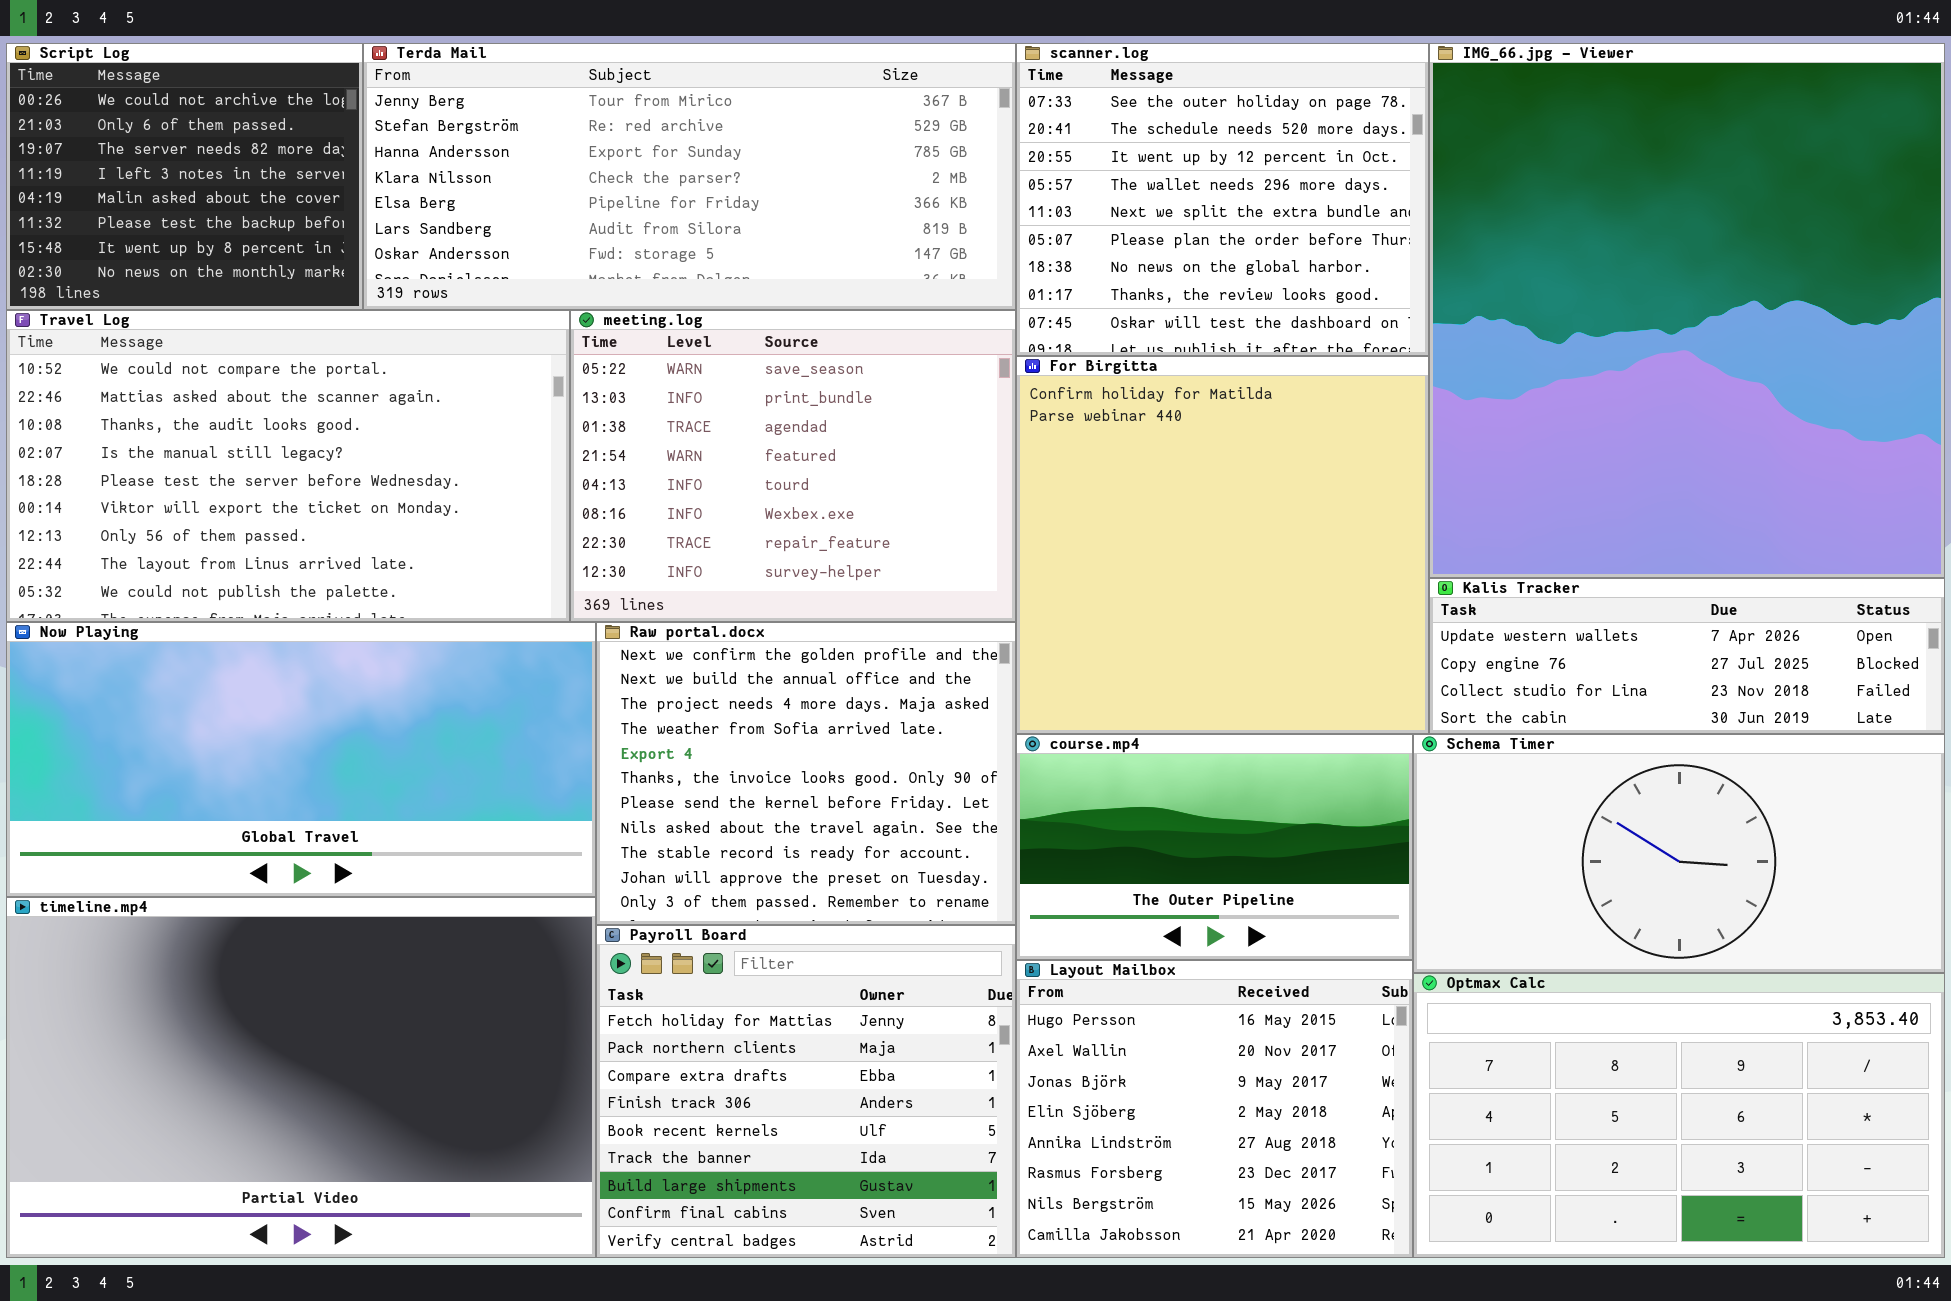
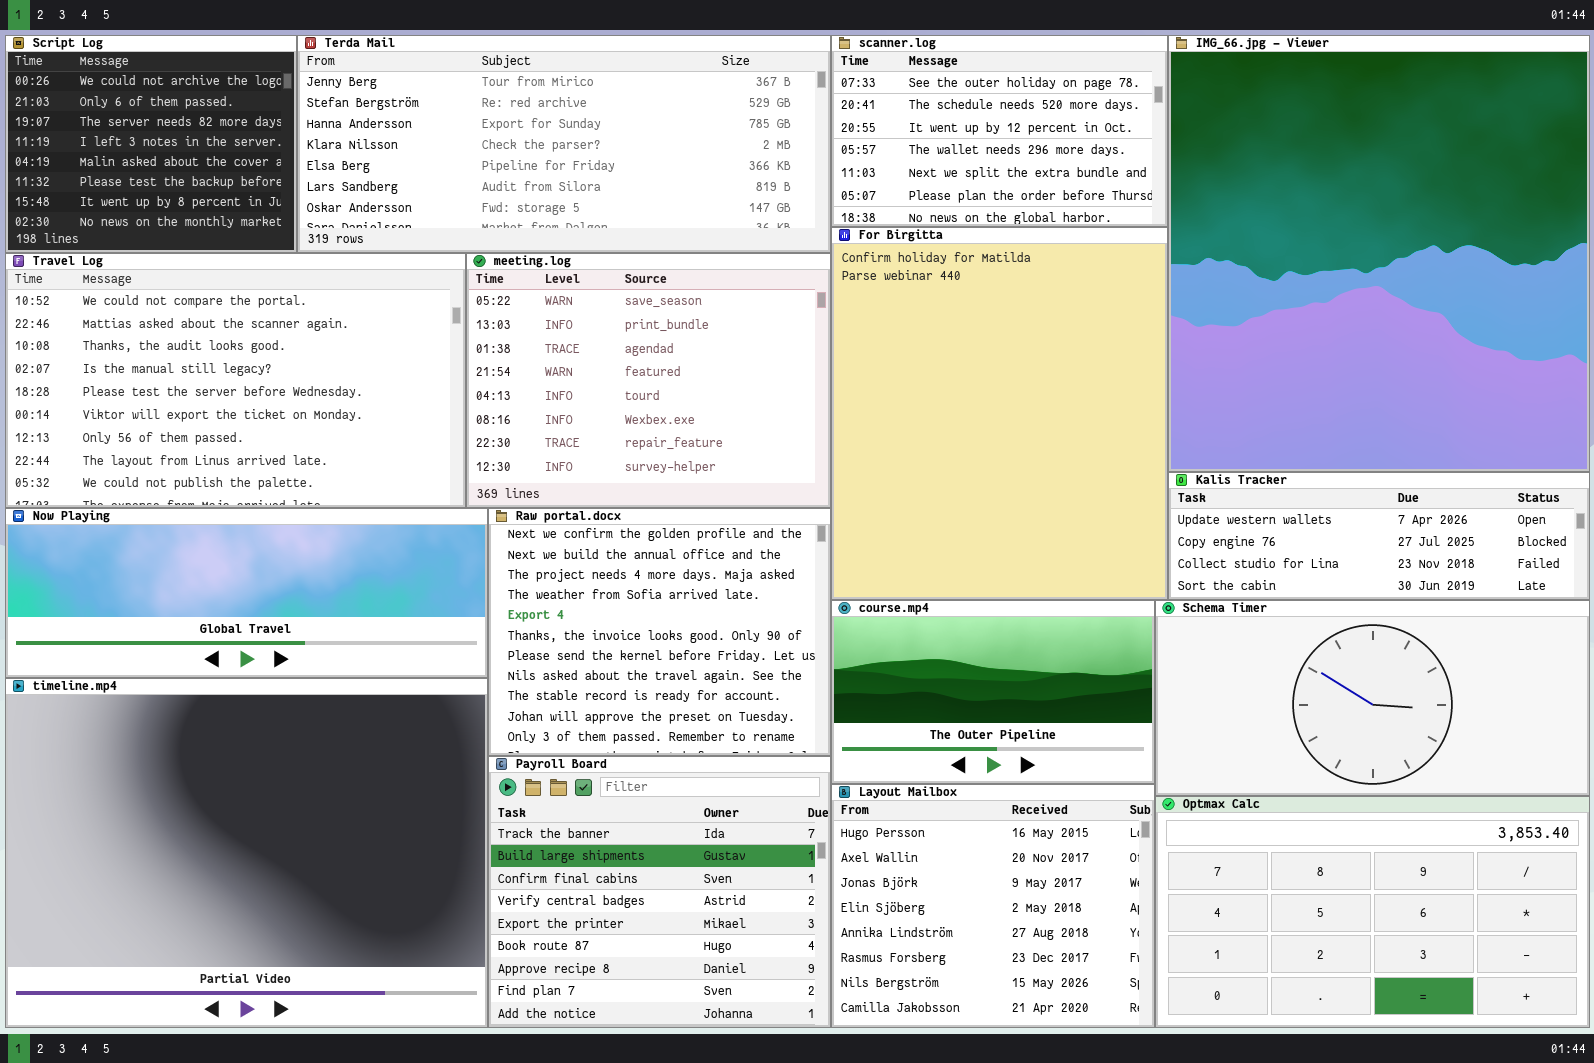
scanner.log: [1016,43,1429,356] -> [831,35,1168,227], resized
For Birgitta: [1016,356,1429,734] -> [831,227,1168,600], resized
Now Playing: [6,622,596,897] -> [5,508,488,678], resized
timeline.mp4: [6,897,596,1258] -> [5,678,488,1028], resized
Payroll Board: [596,925,1016,1258] -> [488,756,831,1028], scrolled down 5 rows

